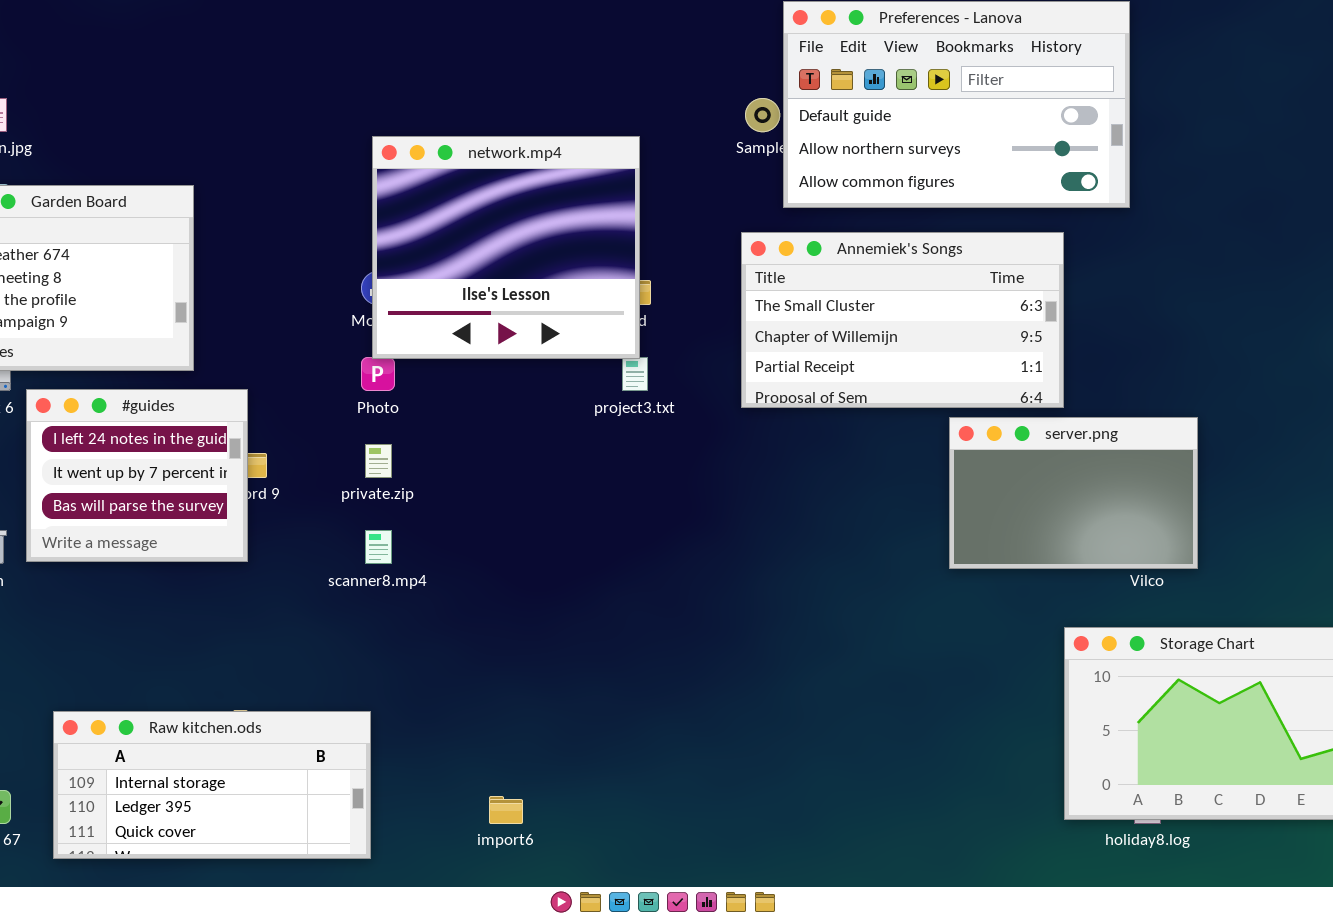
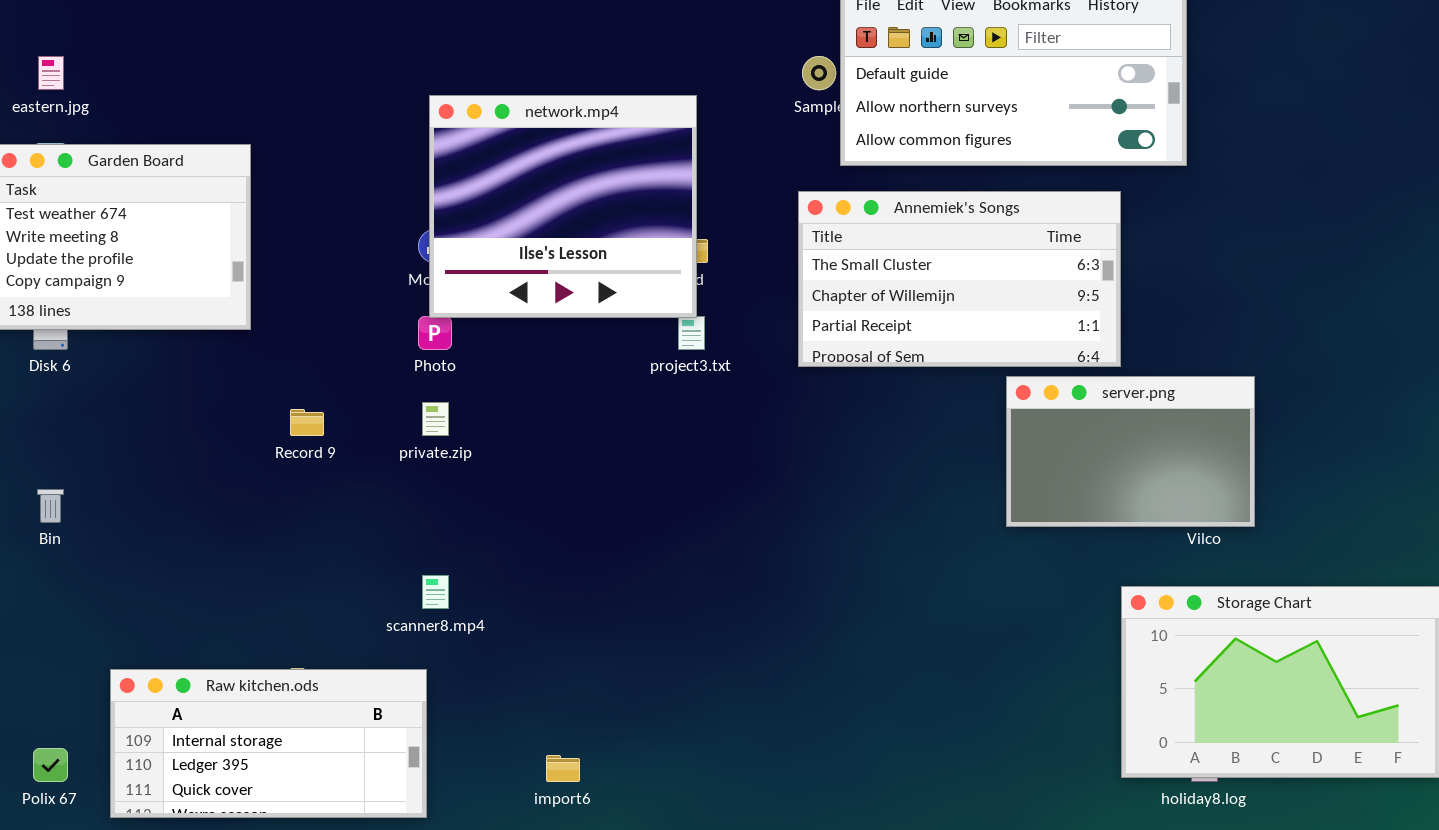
#guides: [26,389,248,562] -> none, closed
scanner8.mp4: [365,530,392,564] -> [422,575,449,609], moved

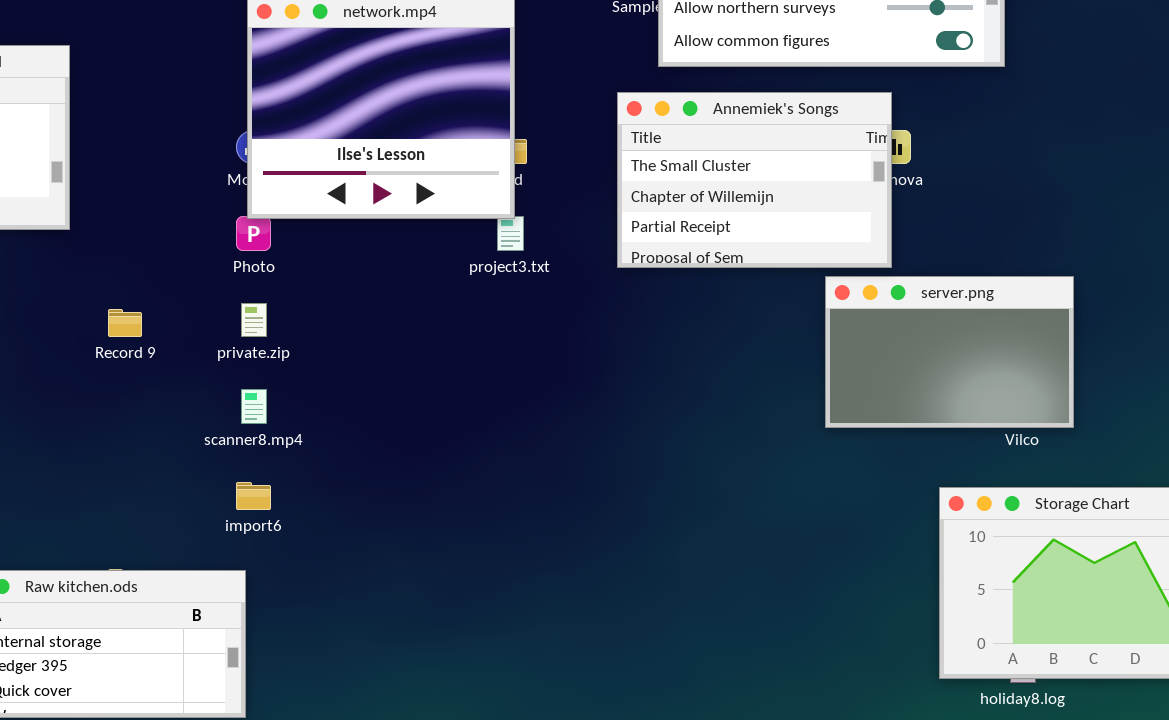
Annemiek's Songs: [798,191,1121,367] -> [617,92,892,268], resized
scanner8.mp4: [422,575,449,609] -> [241,389,267,424], moved
import6: [546,755,580,782] -> [236,482,271,510], moved

